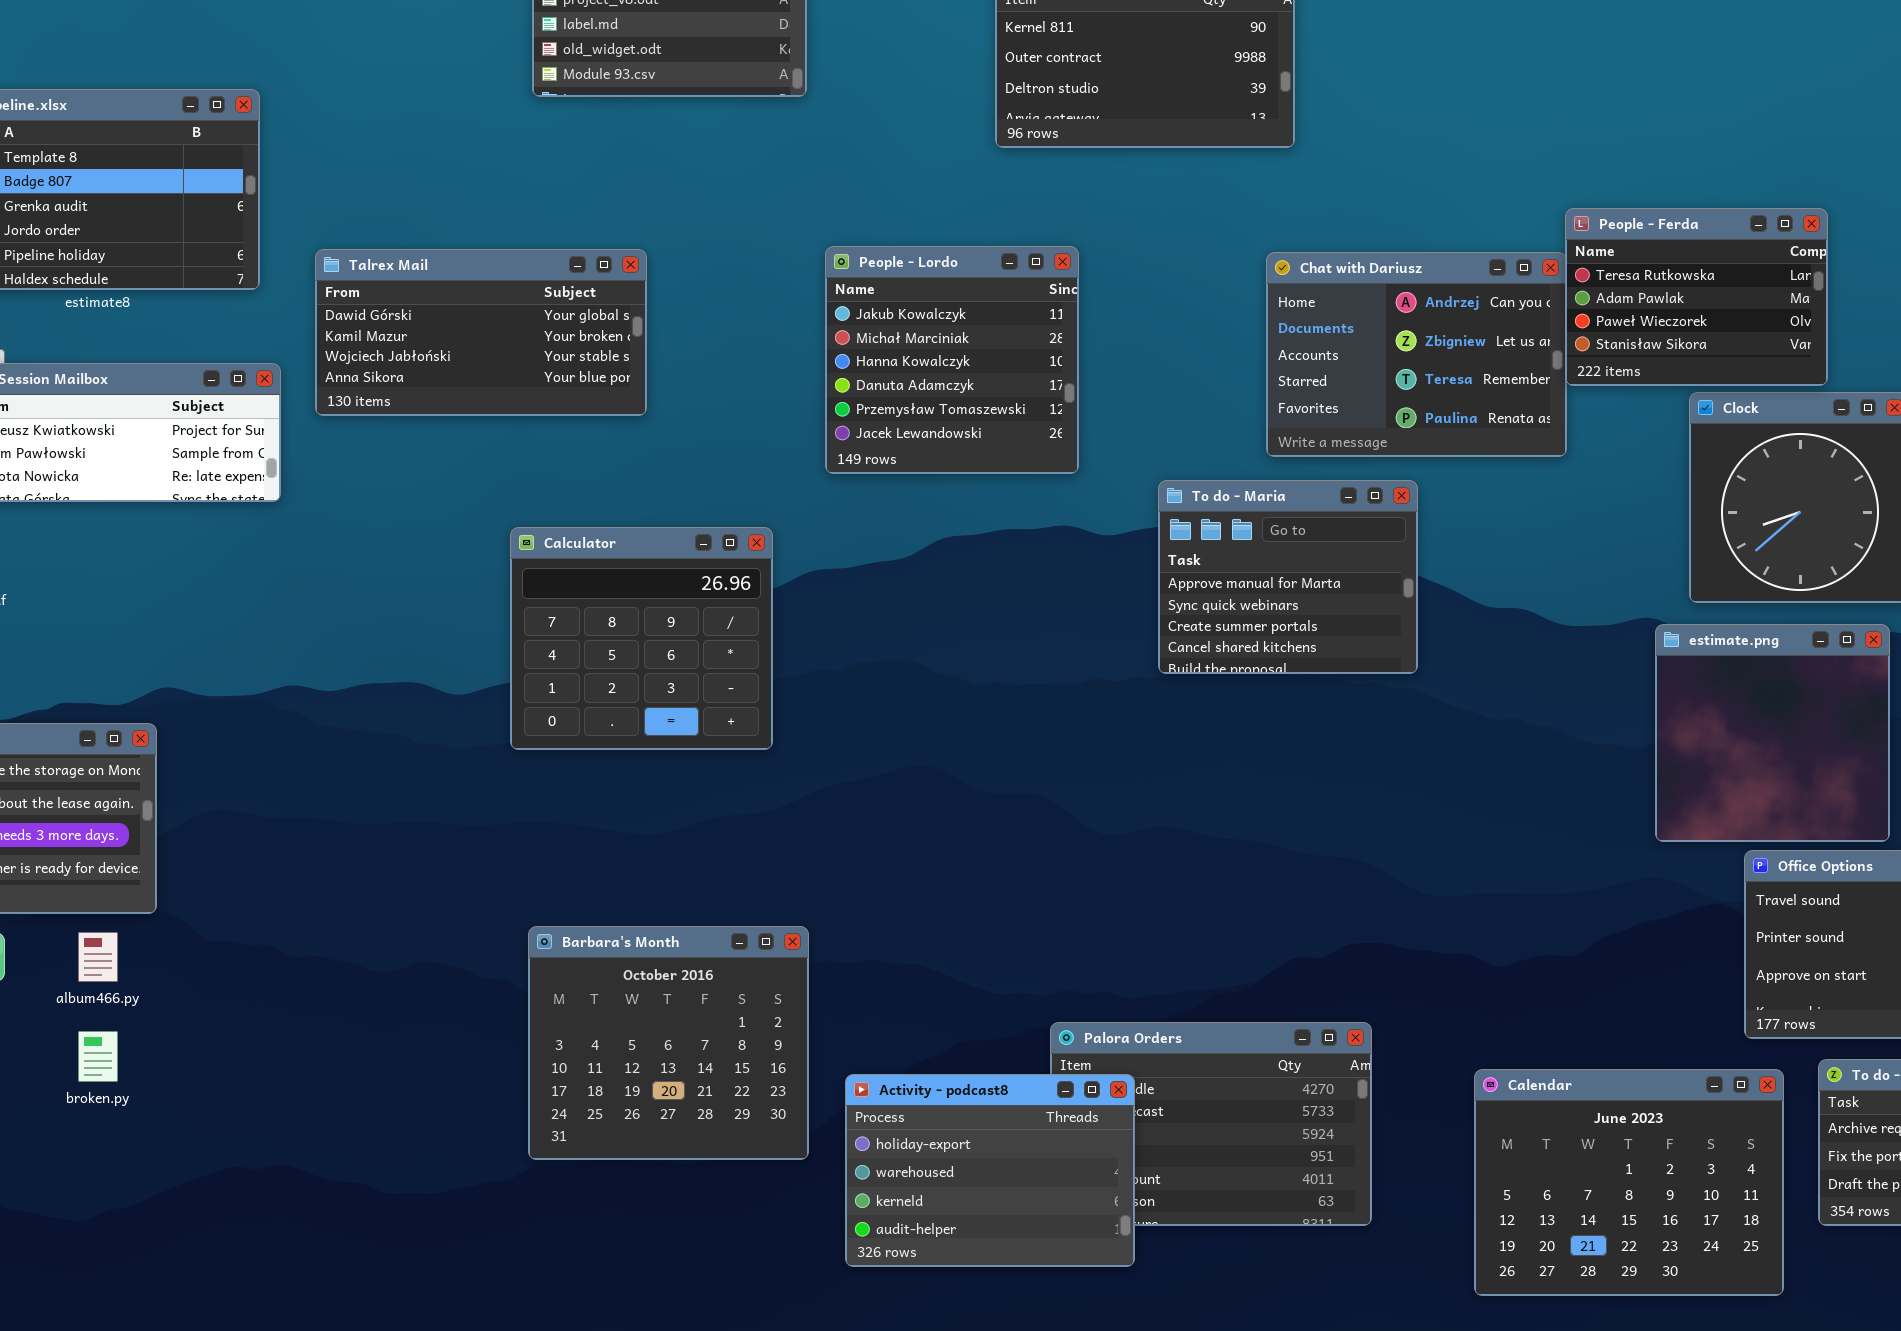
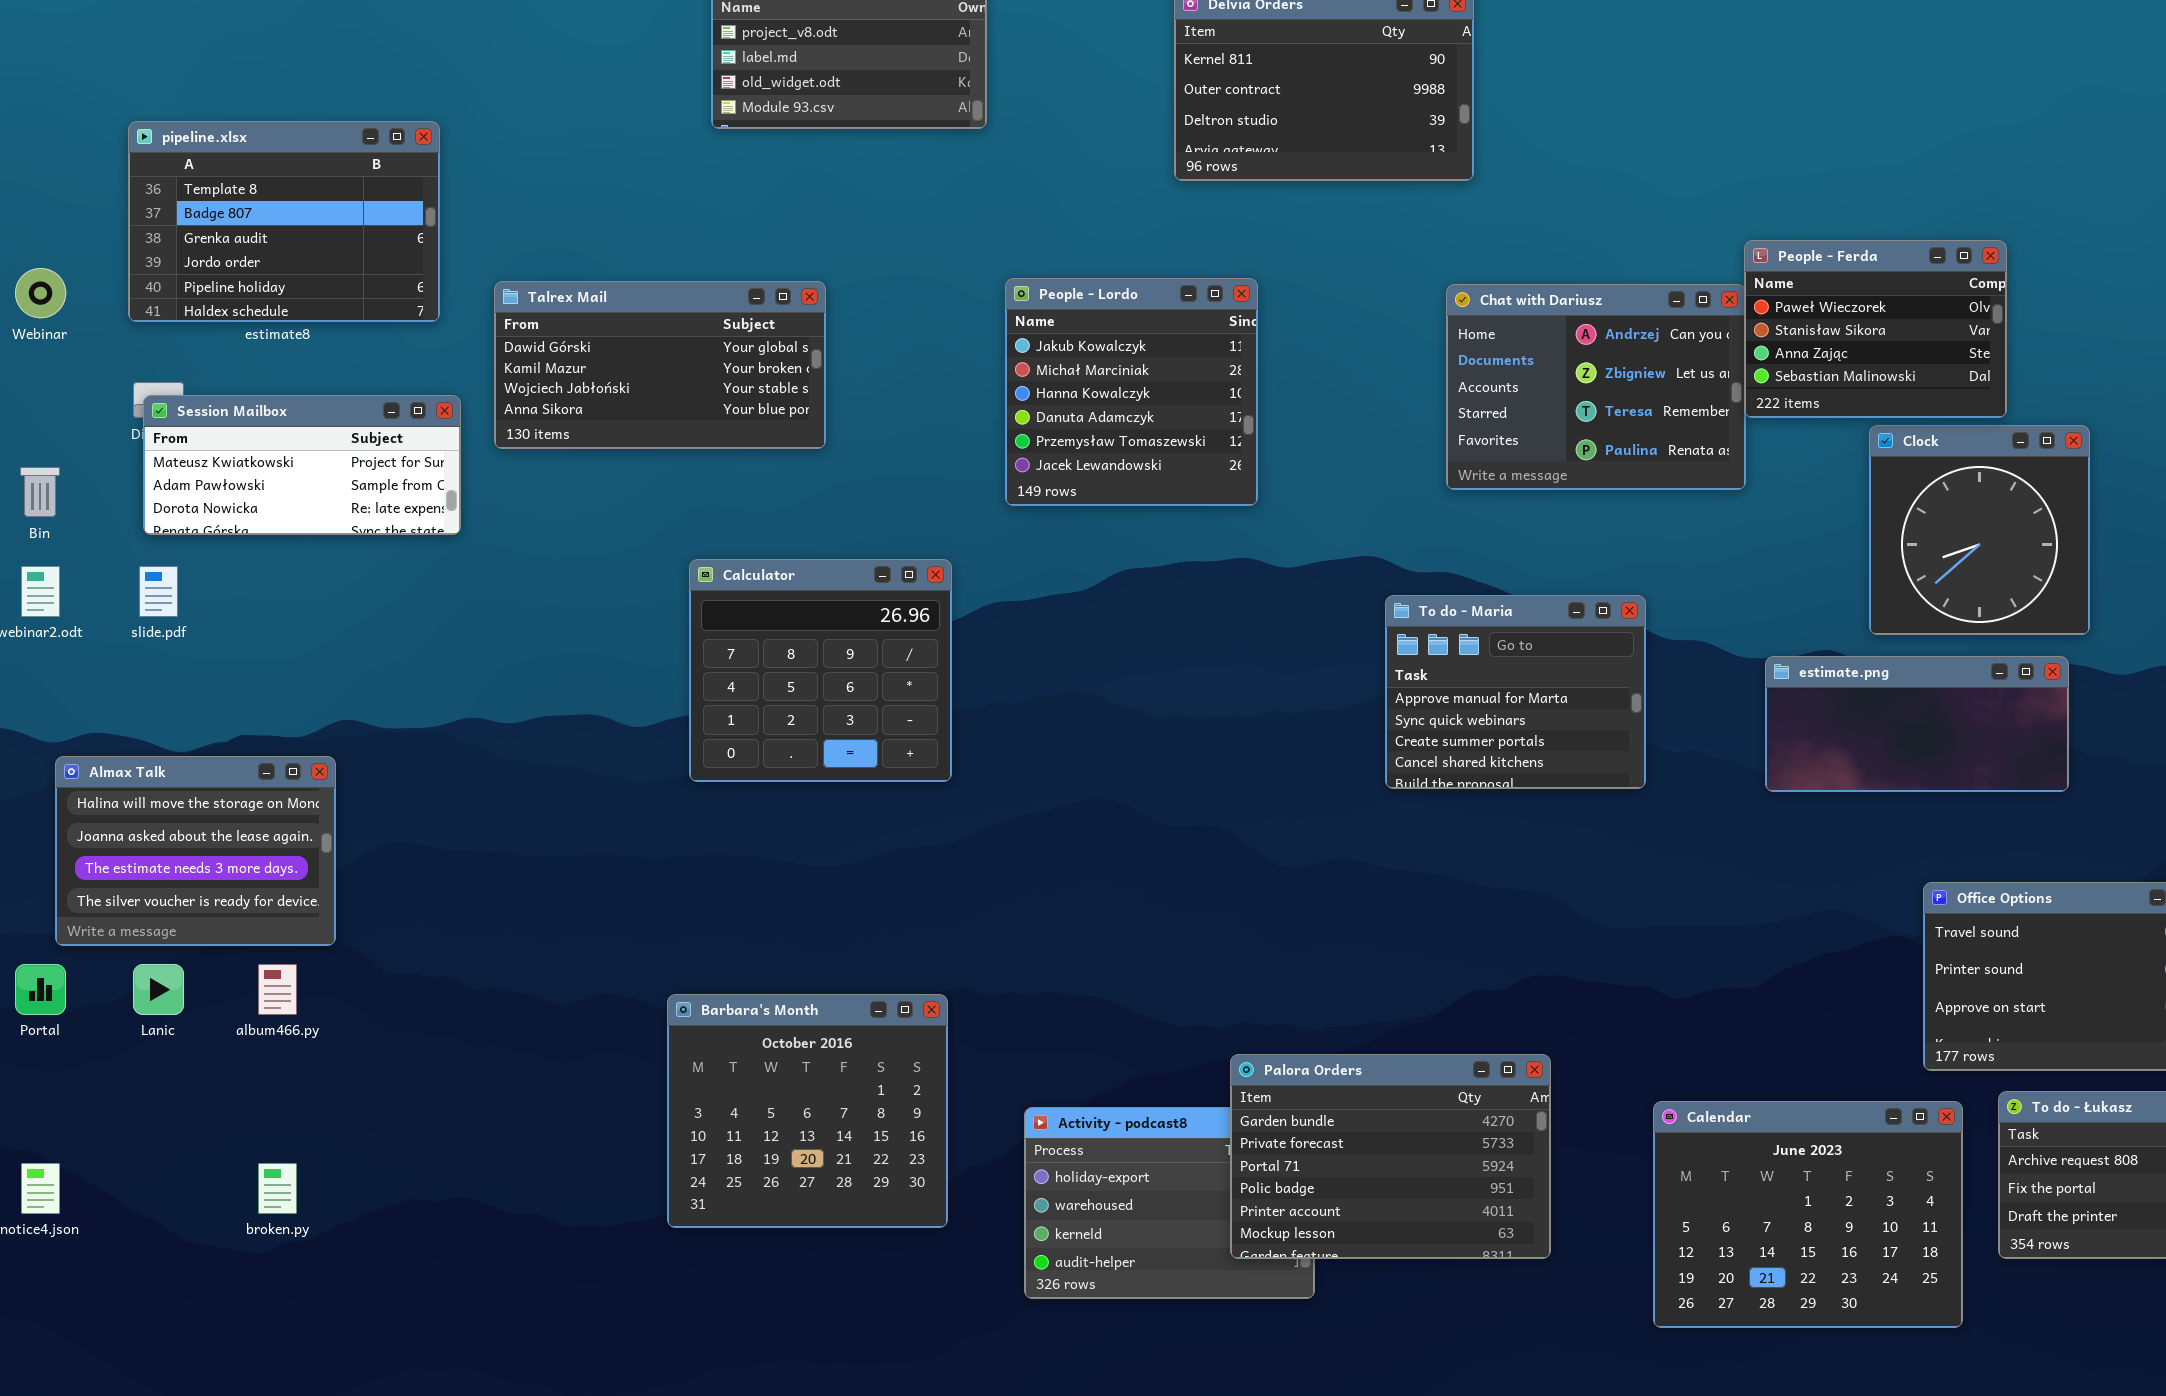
People - Ferda: [1565,208,1828,386] -> [1744,240,2007,418], scrolled down 2 rows
To do - Maria: [1158,480,1418,674] -> [1385,595,1646,789], moved
estimate.png: [1655,624,1890,842] -> [1765,656,2069,792], resized
Barbara's Month: [528,926,809,1160] -> [667,994,948,1228], moved
Palora Orders: [1050,1022,1372,1226] -> [1230,1054,1551,1259], raised
broken.py: [78,1031,118,1082] -> [258,1163,297,1214], moved

